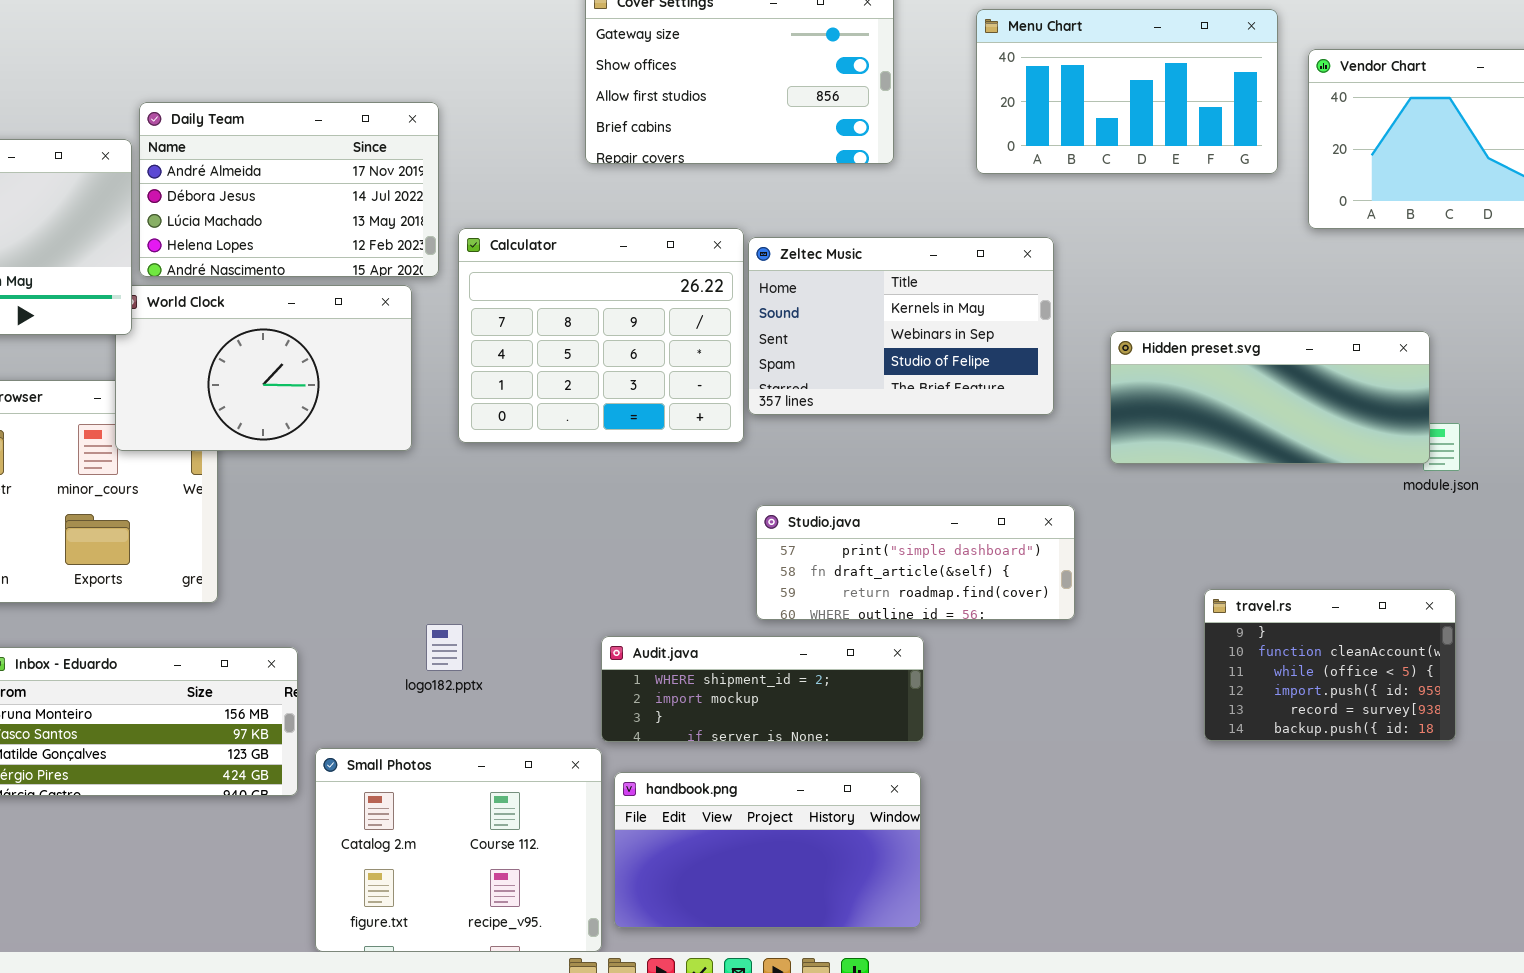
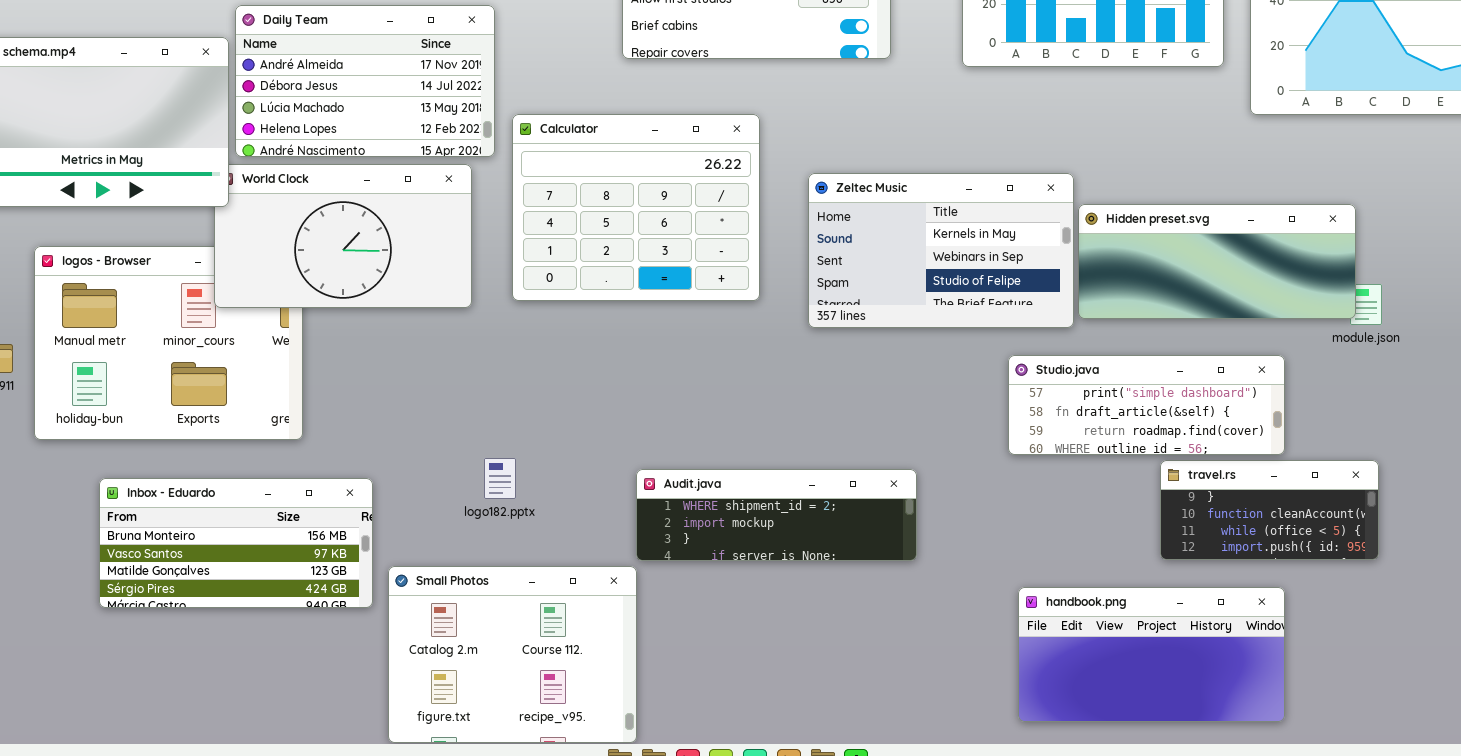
Zeltec Music: [748,237,1054,415] -> [808,173,1074,328], moved
Studio.java: [756,505,1075,620] -> [1008,355,1285,455], moved
travel.rs: [1204,589,1456,741] -> [1160,460,1379,560], resized
handbook.png: [614,772,921,928] -> [1018,587,1285,722], moved

